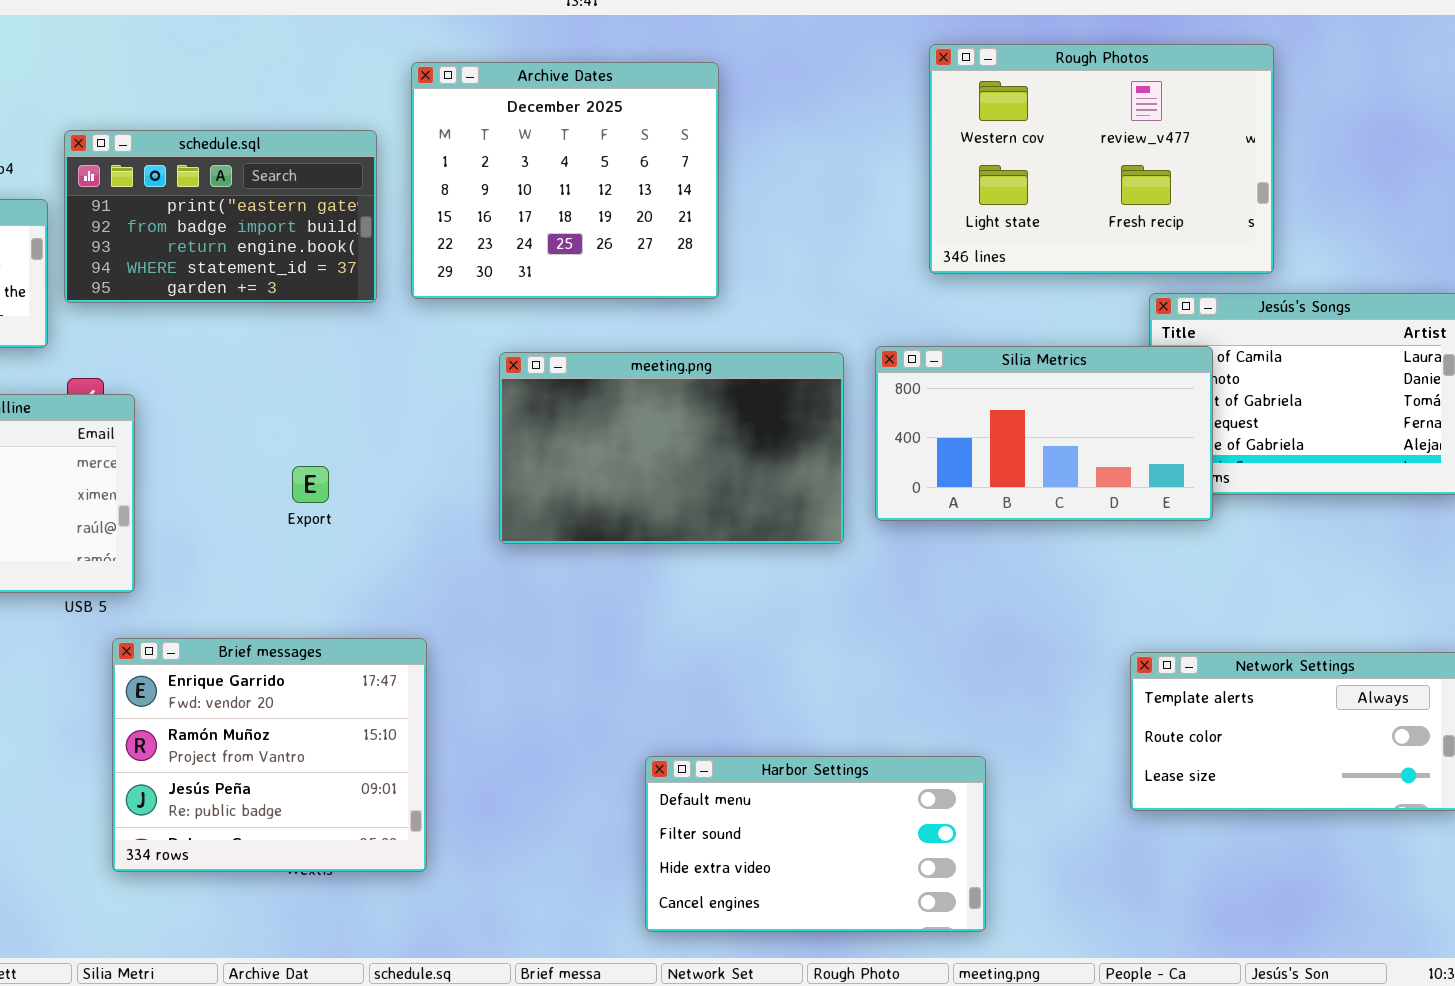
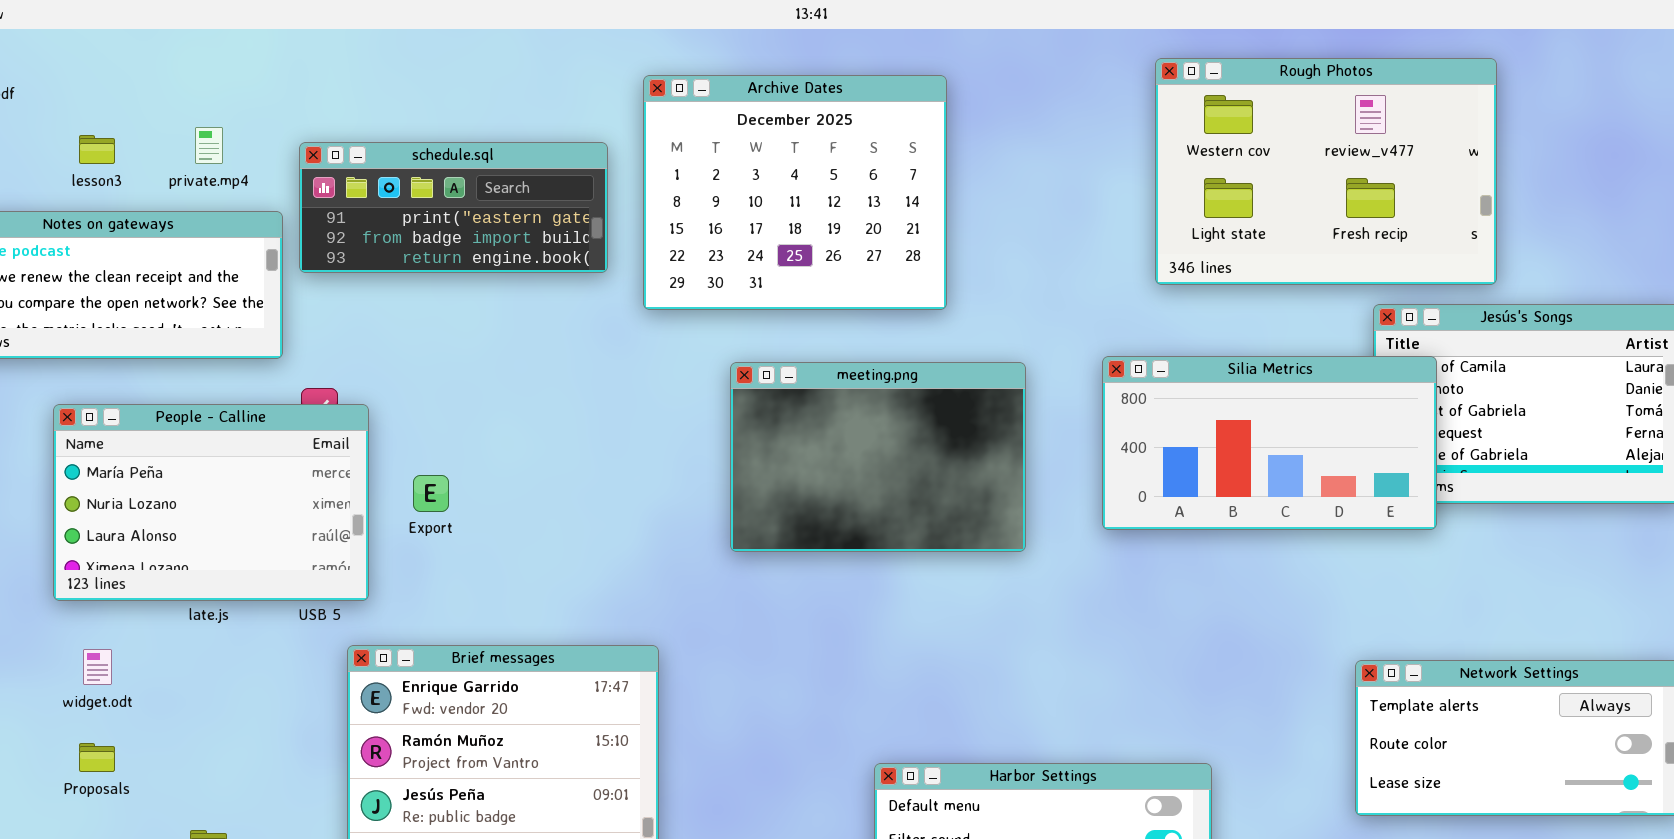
schedule.sql: [64,130,377,303] -> [299,142,608,273], resized
meeting.png: [499,352,844,544] -> [730,362,1026,552], resized
Export: [292,466,329,503] -> [413,475,449,512], moved

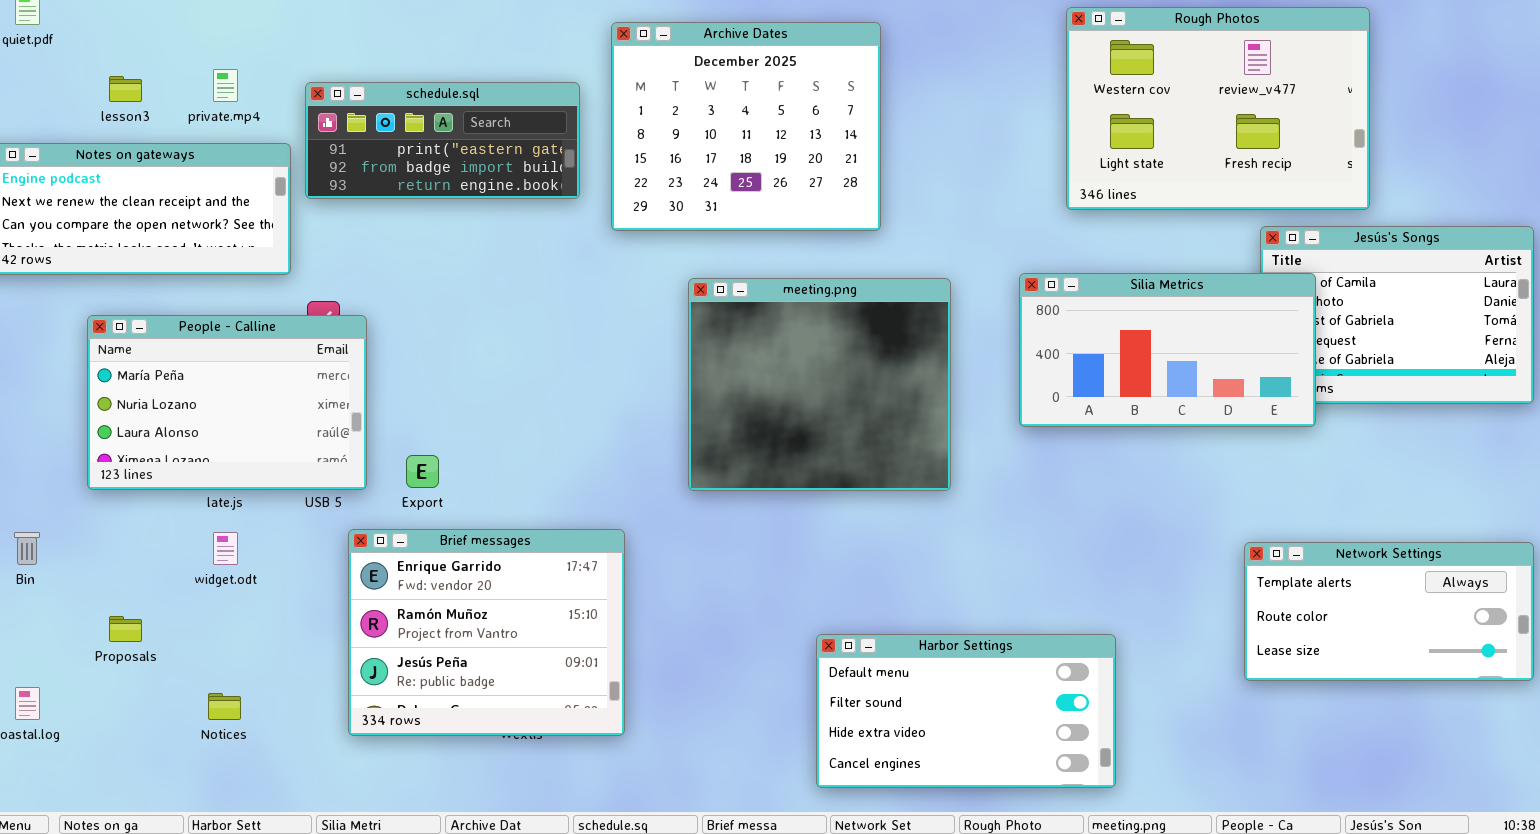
meeting.png: [730,362,1026,552] -> [688,278,951,491], resized
Export: [413,475,449,512] -> [406,455,439,488], moved
widget.odt: [83,649,112,685] -> [213,532,238,565], moved

